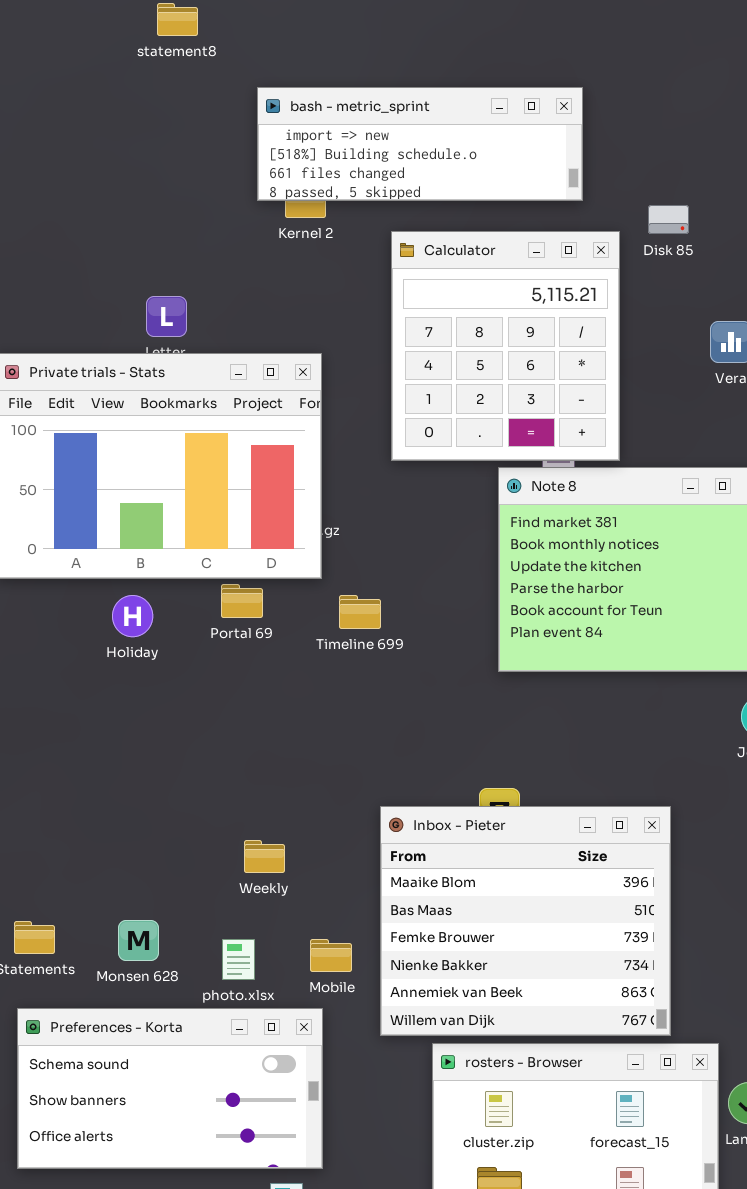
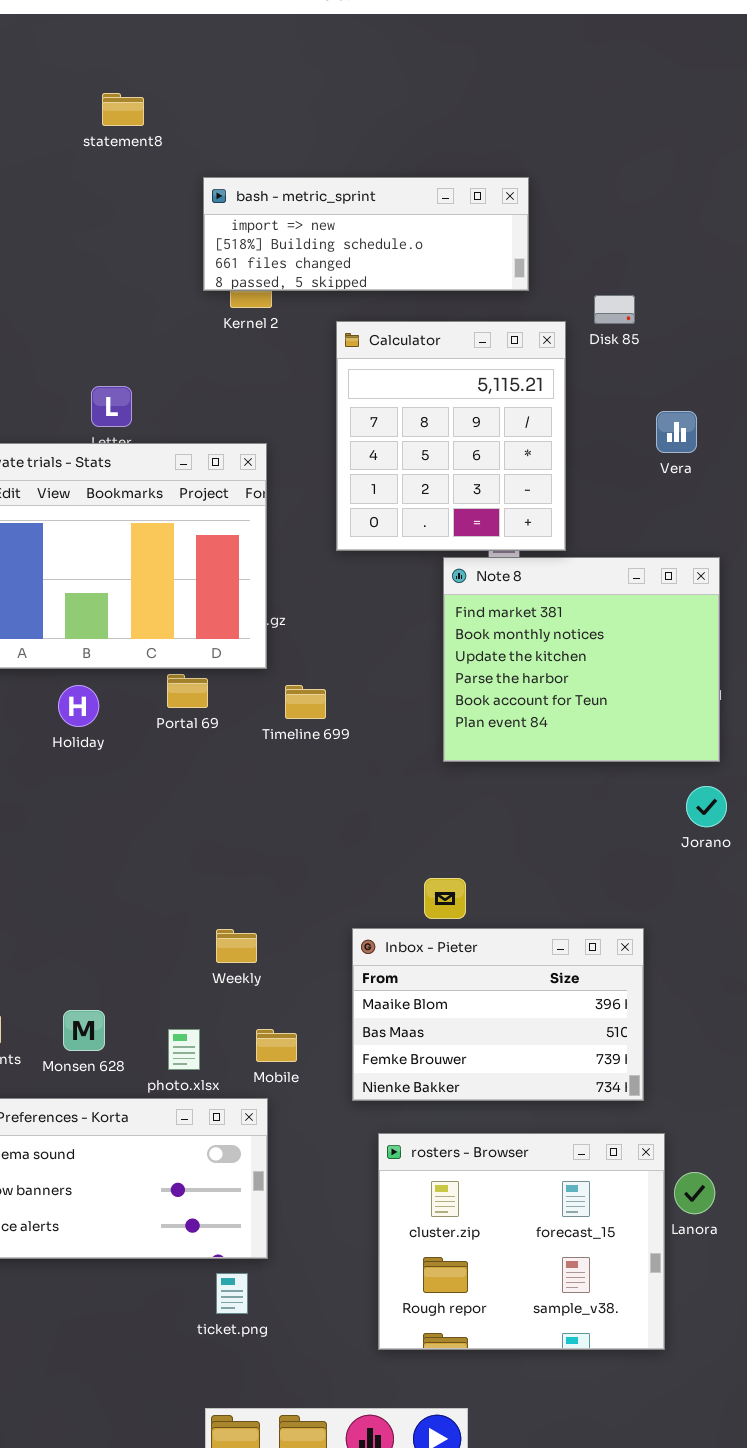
Inbox - Pieter: [380,806,671,1036] -> [352,928,644,1101], moved, resized
Weekly: [244,840,285,873] -> [216,929,257,963], moved

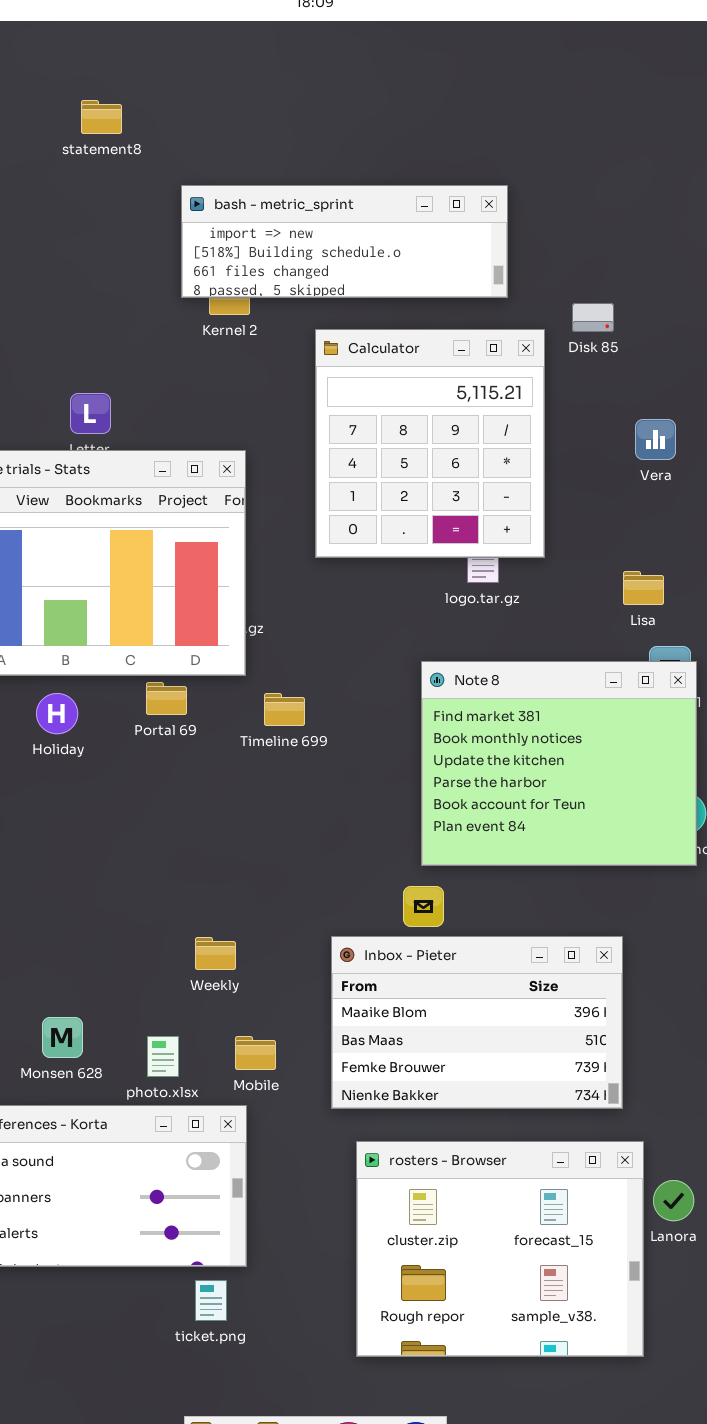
Note 8: [443,557,720,762] -> [421,661,697,866], moved

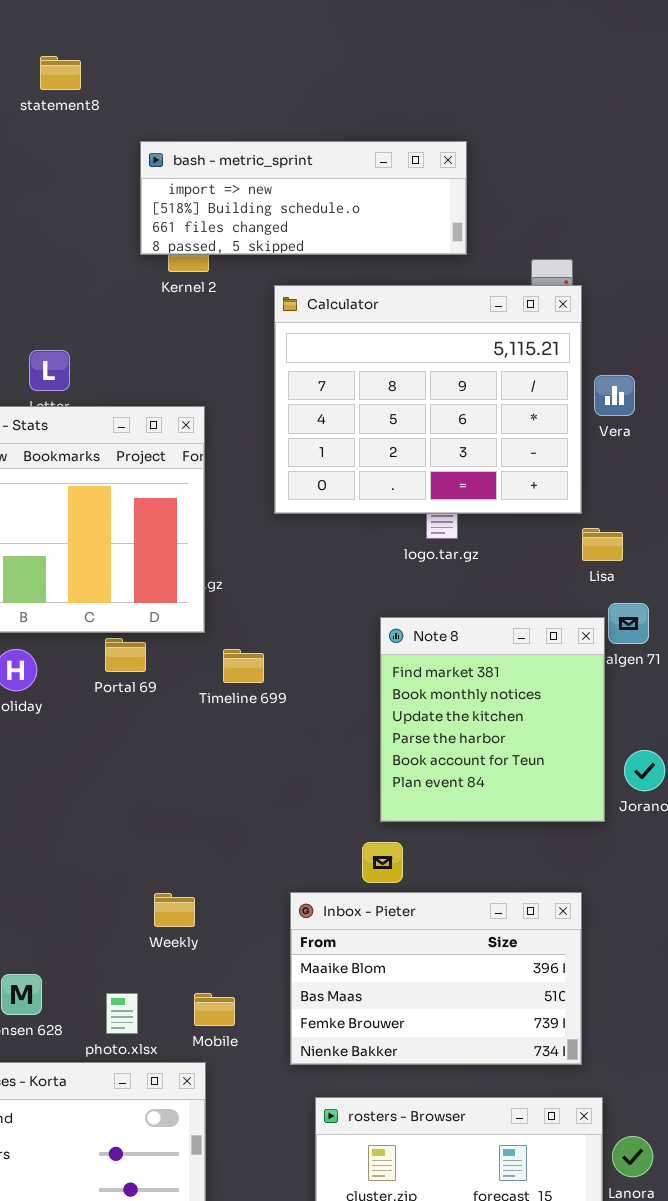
Calculator: [315,329,545,558] -> [274,285,582,514], resized
Note 8: [421,661,697,866] -> [380,617,605,822], resized

